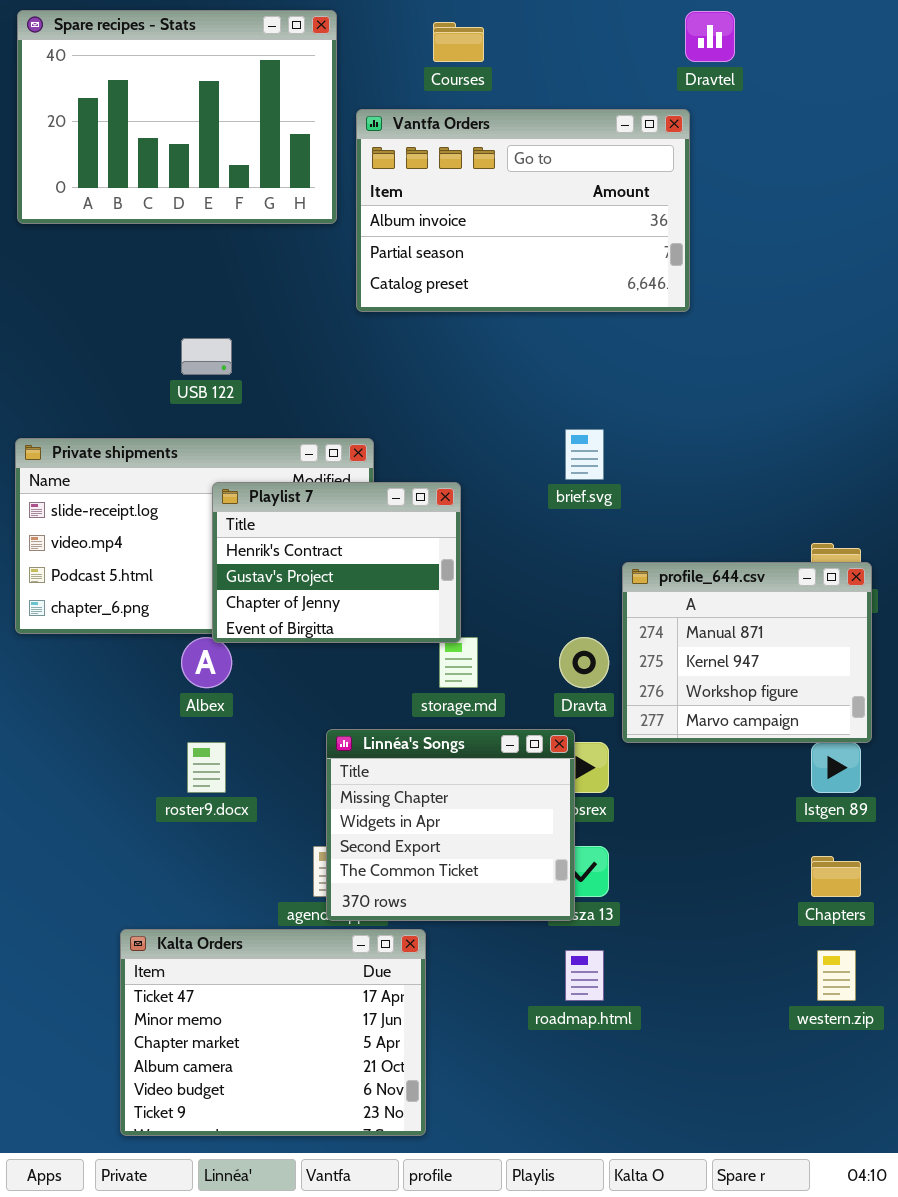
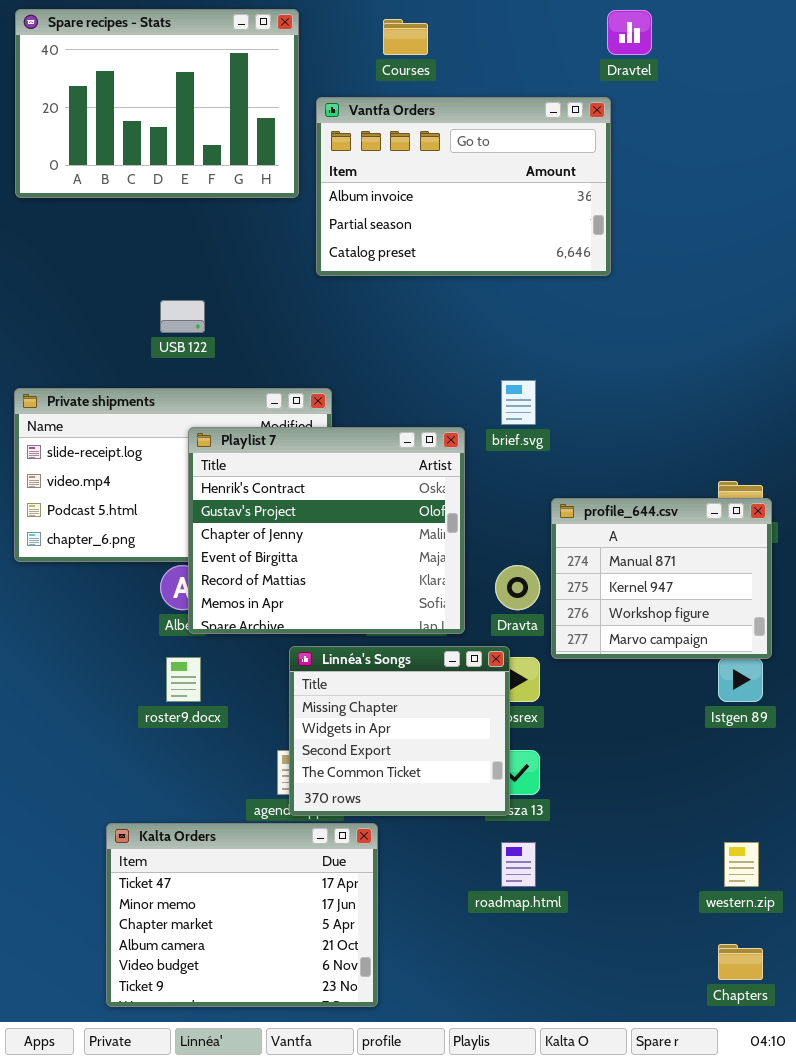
Playlist 7: [212,482,461,643] -> [188,427,465,634], resized
Chapters: [811,856,861,897] -> [718,944,763,980], moved

